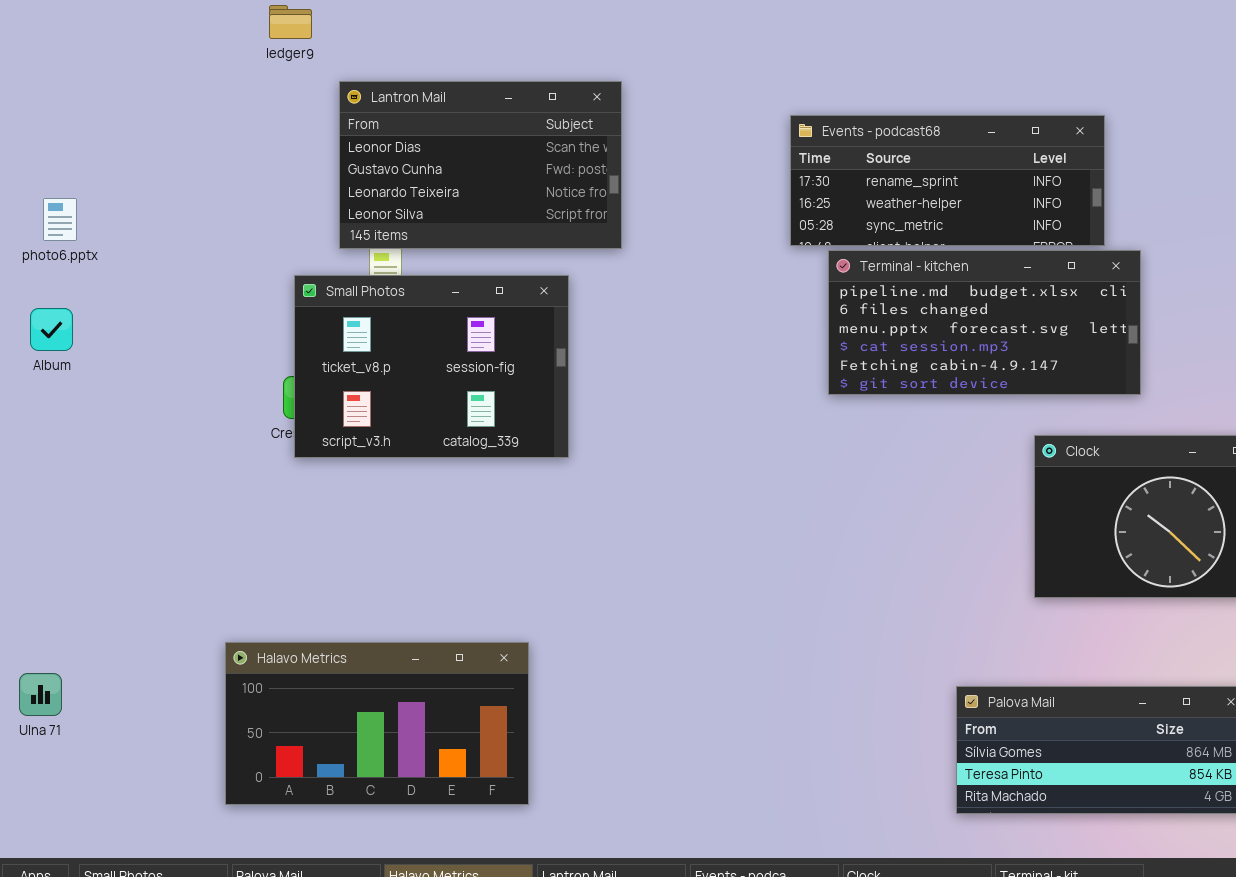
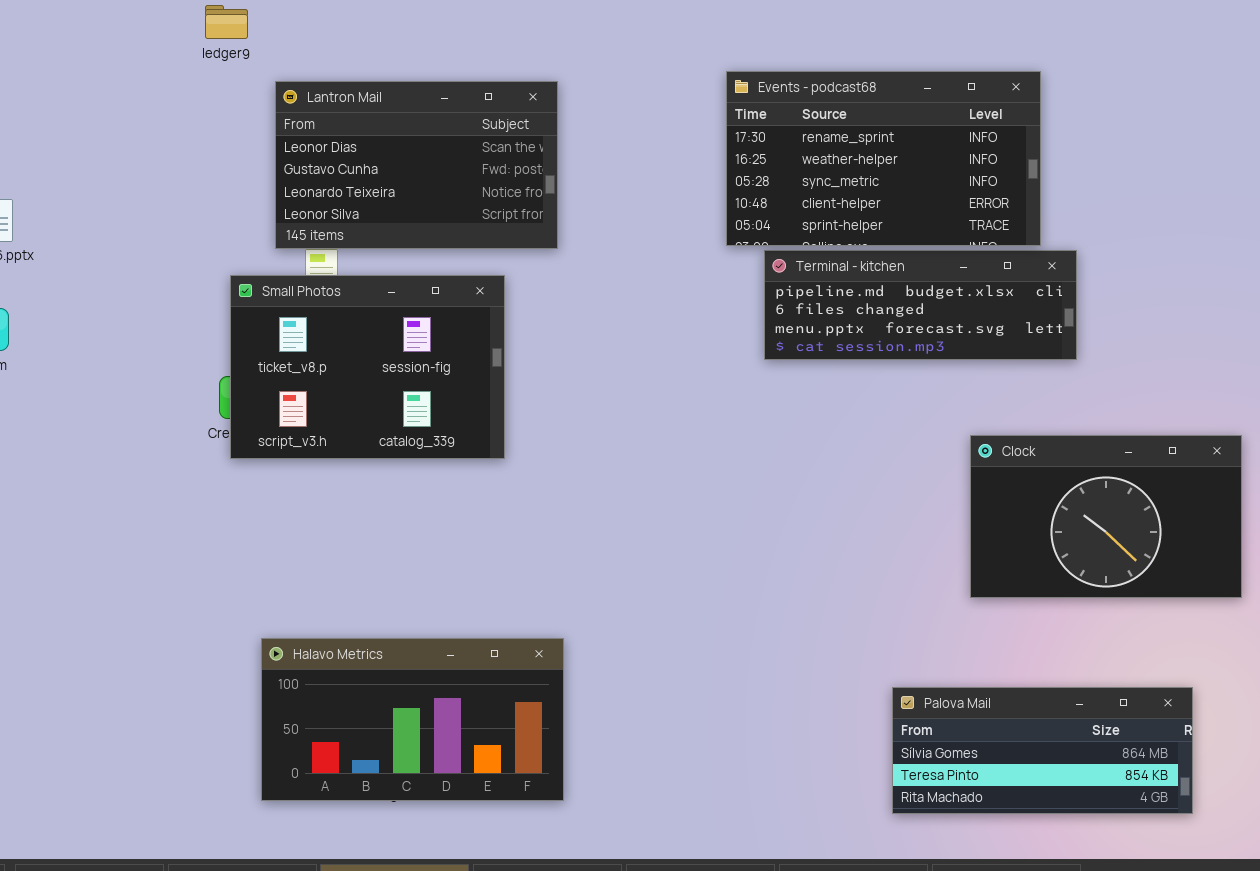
Events - podcast68: [790,115,1105,246] -> [726,71,1041,246], resized
Terminal - kitchen: [828,250,1141,395] -> [764,250,1077,360], resized
Halavo Metrics: [225,642,529,805] -> [261,638,564,801], moved

